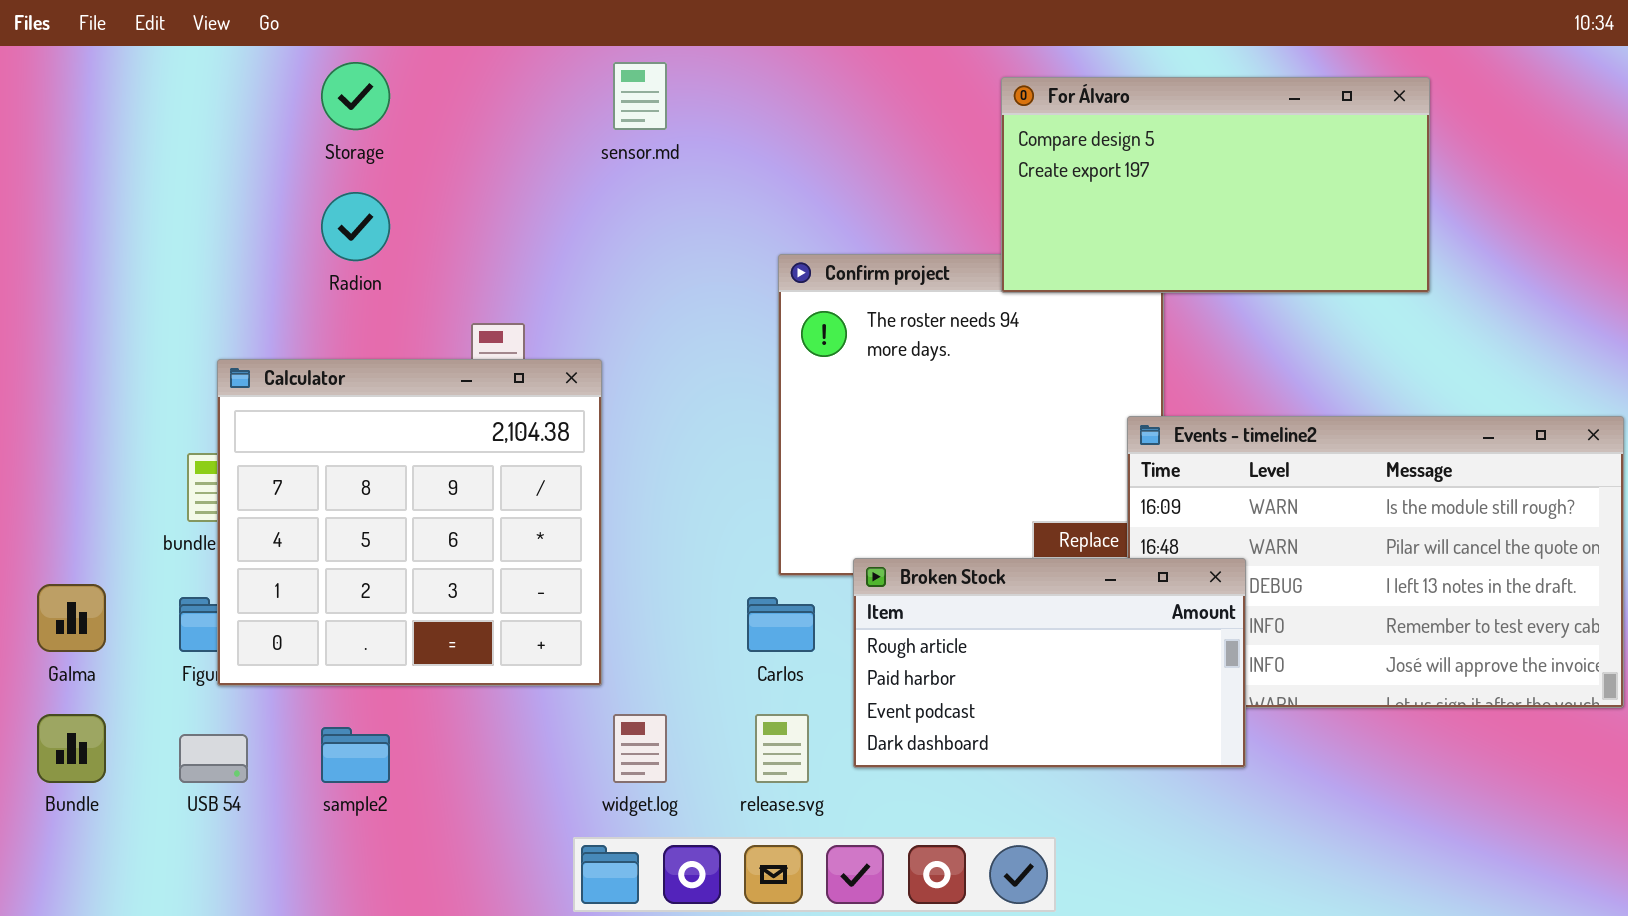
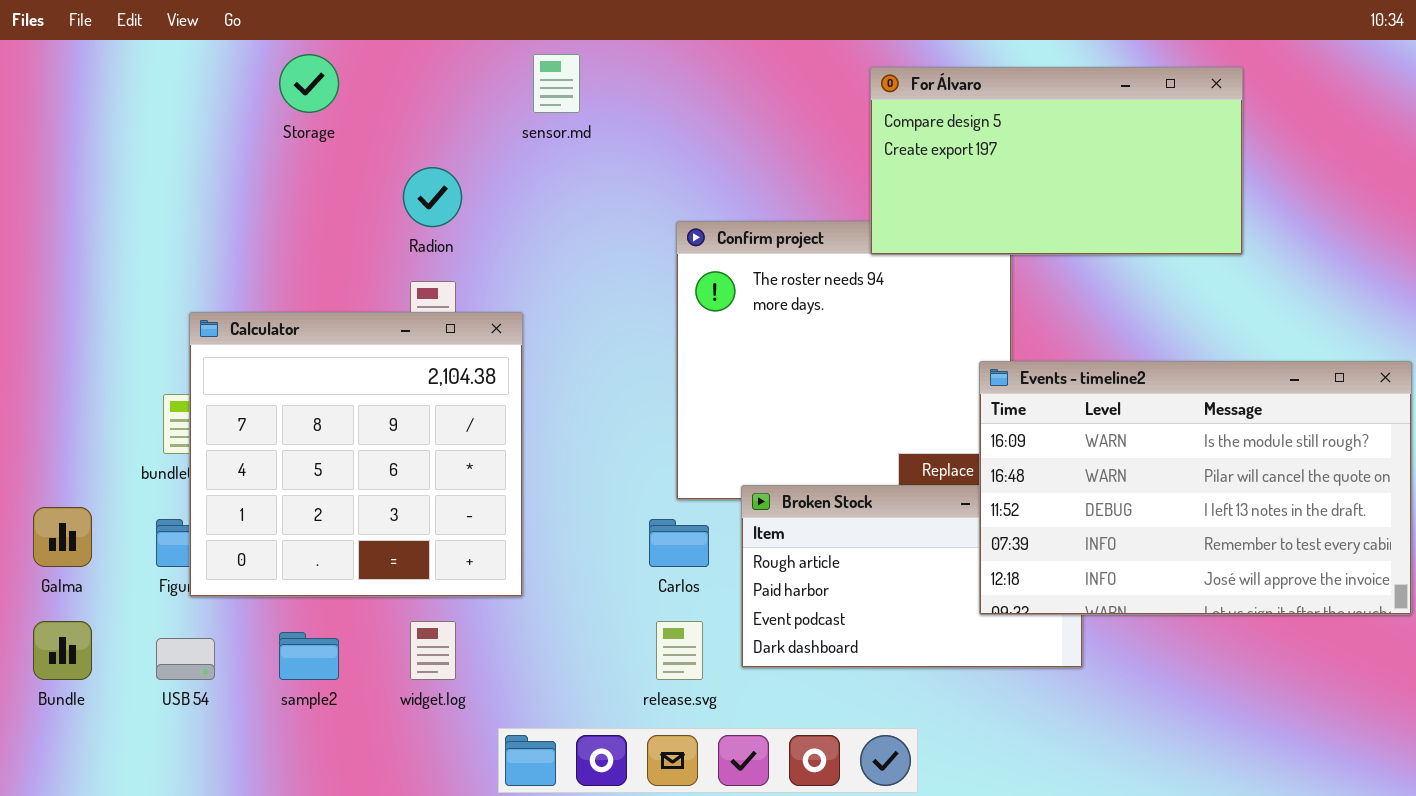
Radion: [321,192,390,261] -> [403,167,462,227], moved
Events - timeline2: [1127,416,1624,708] -> [979,361,1412,615], raised
widget.log: [613,714,667,783] -> [410,621,456,680], moved

